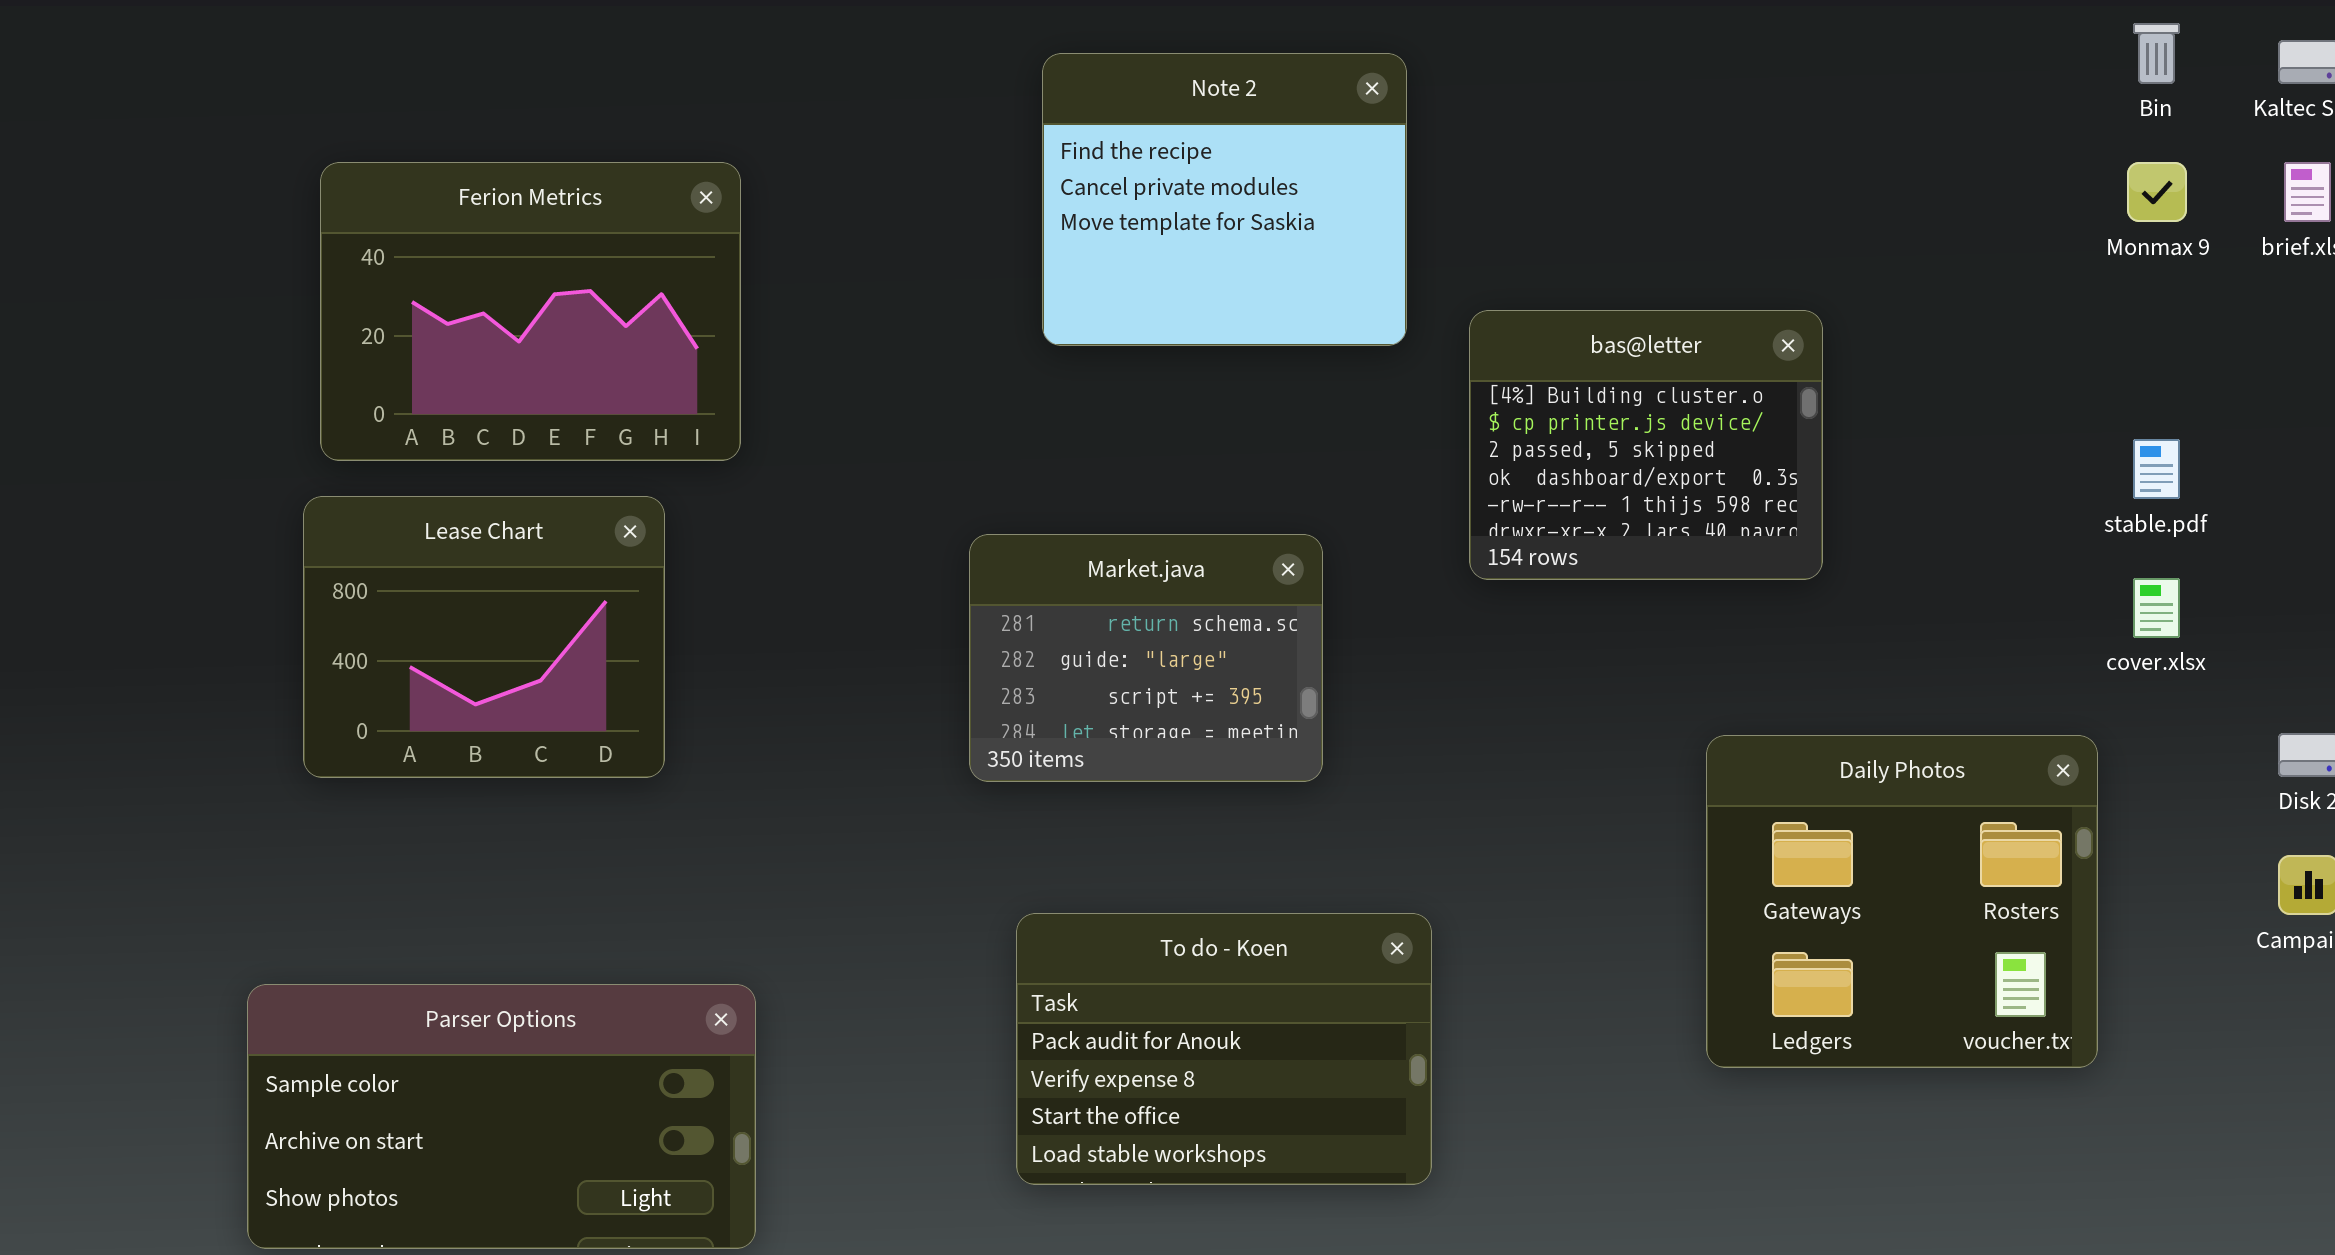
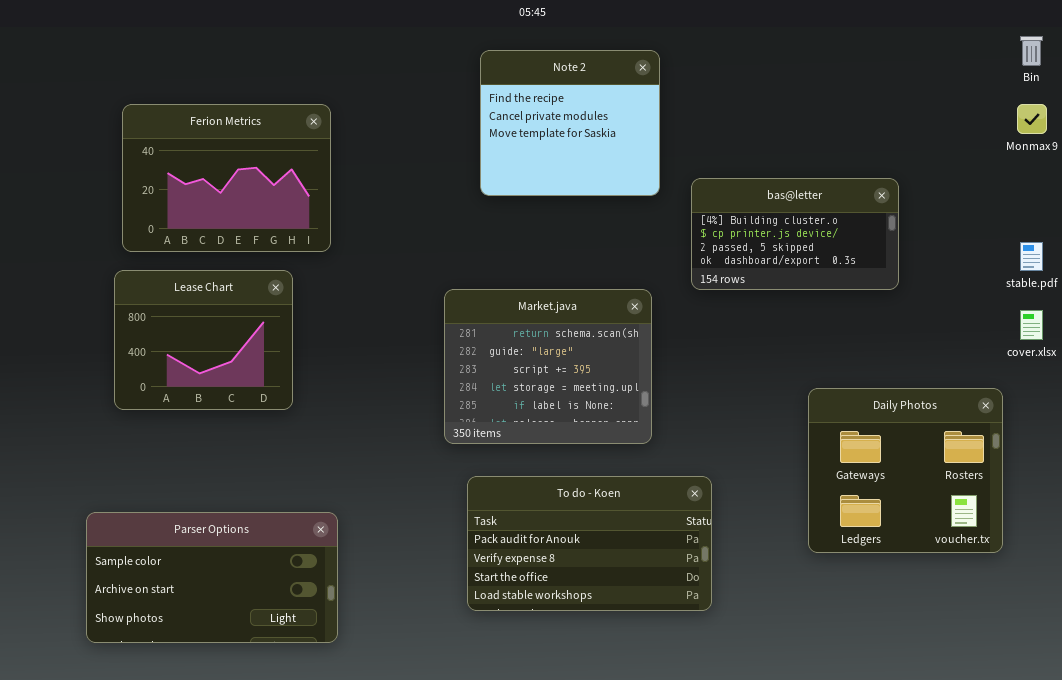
bas@letter: [1469,310,1823,580] -> [691,178,899,290], resized
Market.java: [969,534,1323,782] -> [444,289,652,444], resized
To do - Koen: [1016,913,1432,1185] -> [467,476,712,611], resized

